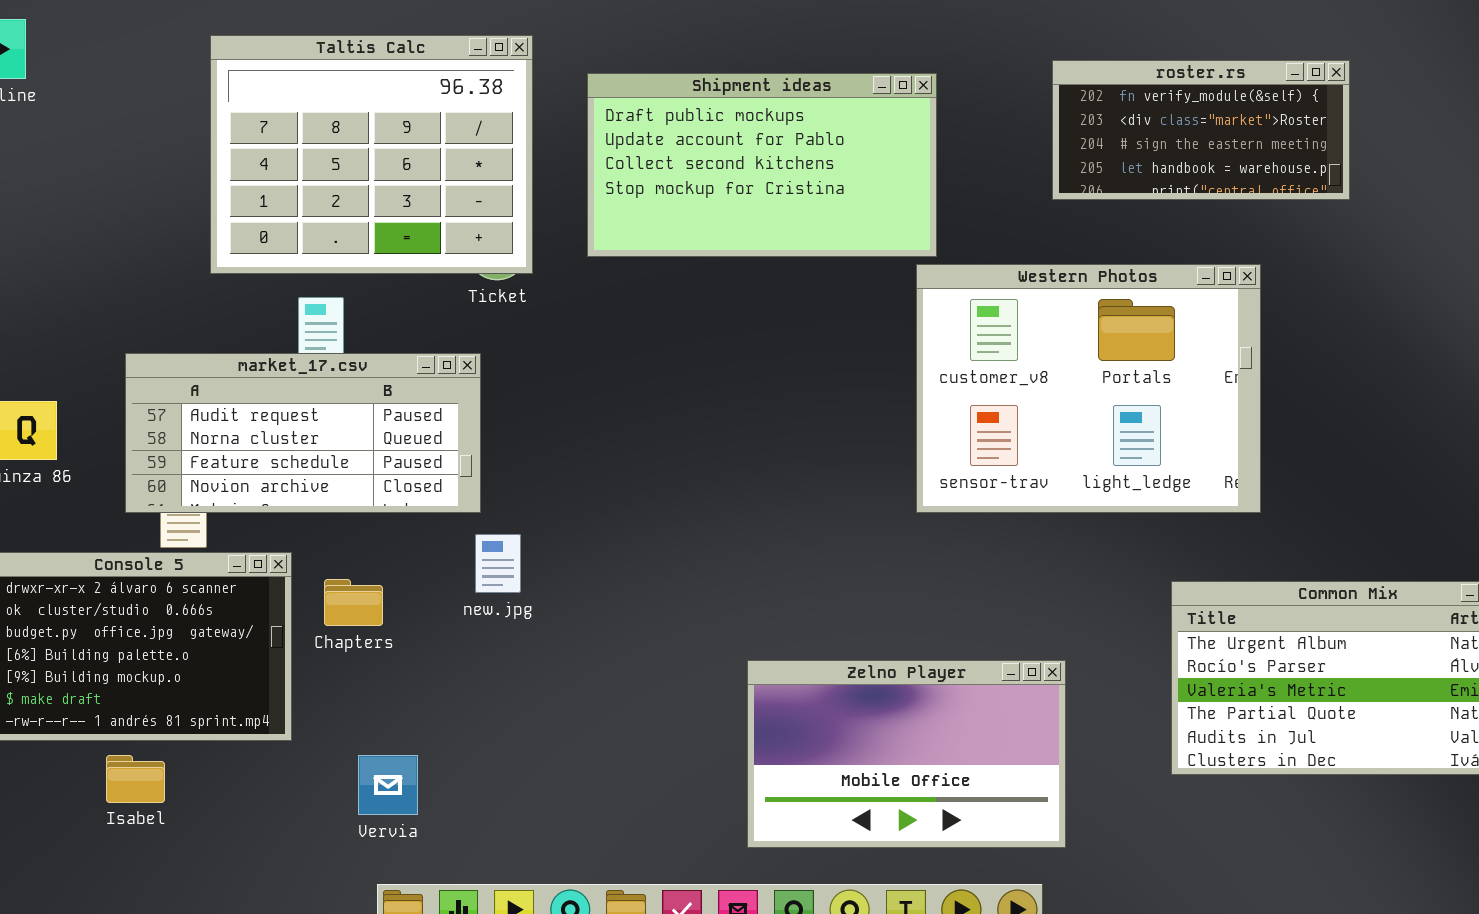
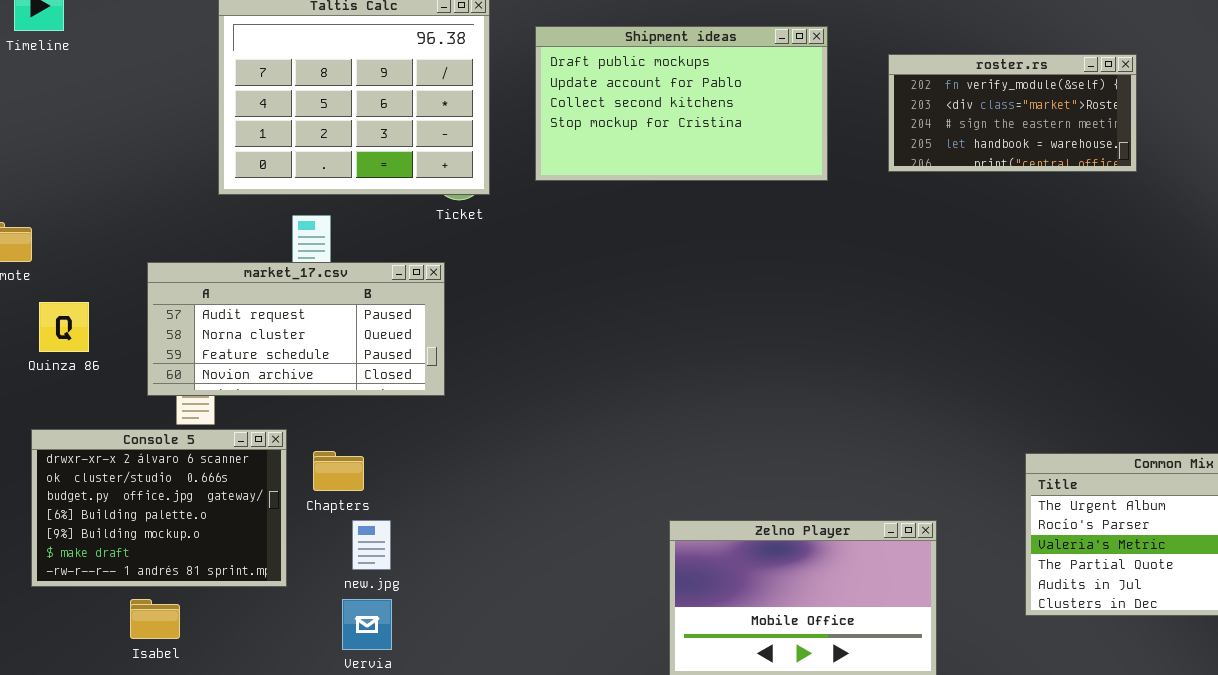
roster.rs: [1052,60,1350,200] -> [888,54,1137,172], moved
Western Photos: [916,264,1261,513] -> none, closed
new.jpg: [475,534,521,593] -> [352,520,391,570], moved

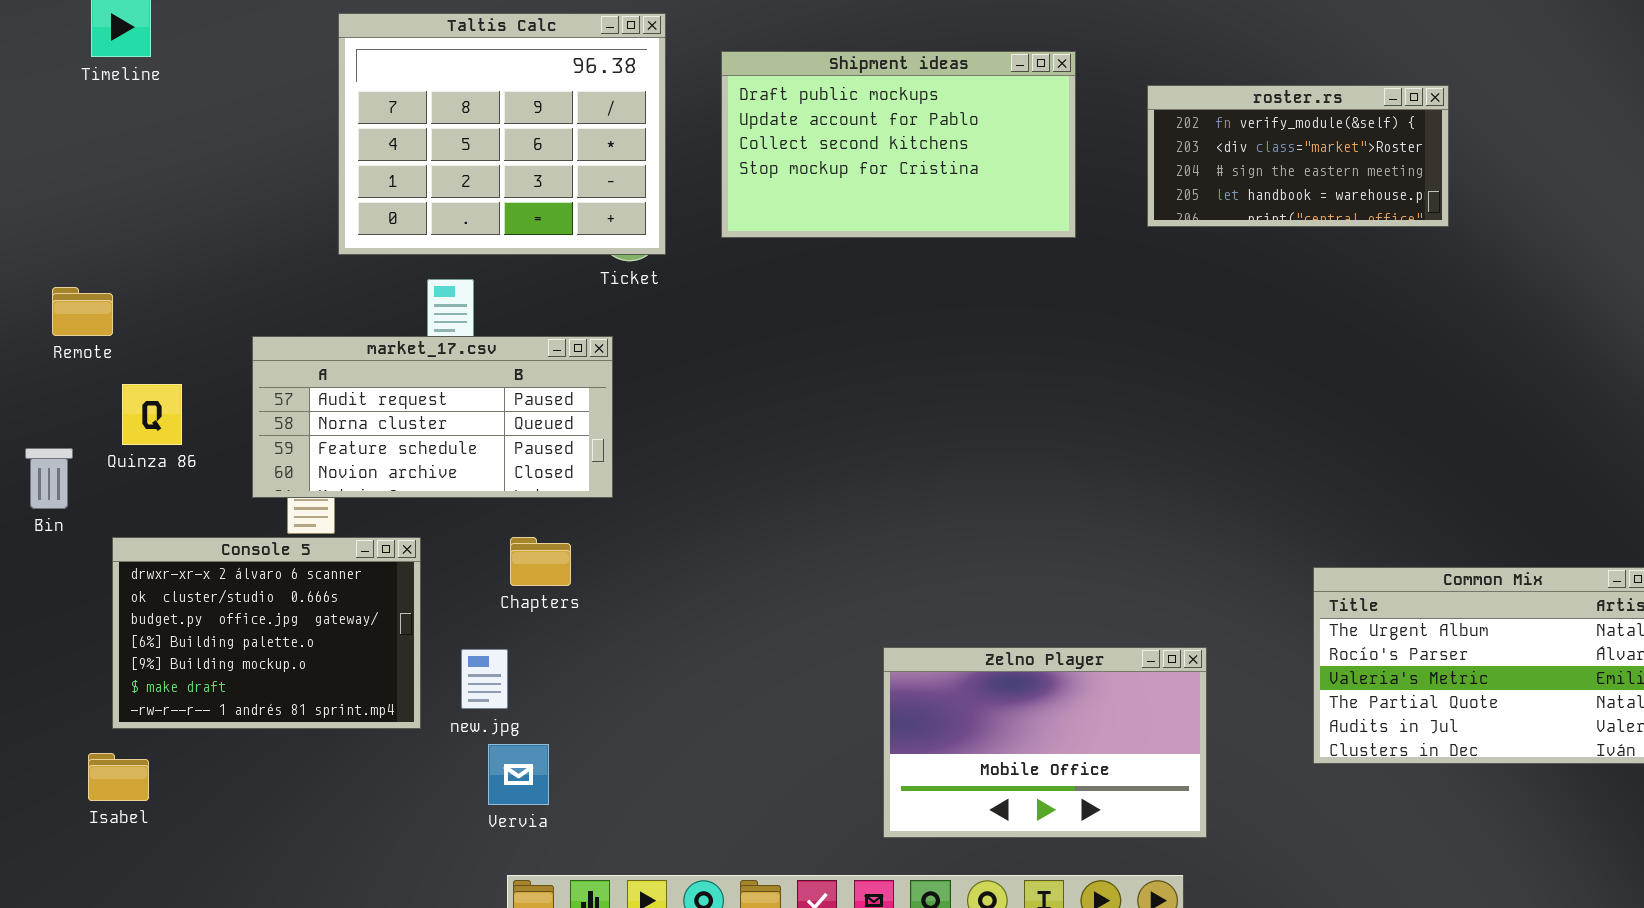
Chapters: [313,451,364,491] -> [510,537,571,586], moved
new.jpg: [352,520,391,570] -> [461,649,508,709], moved
Isabel: [130,599,180,639] -> [88,753,149,801], moved

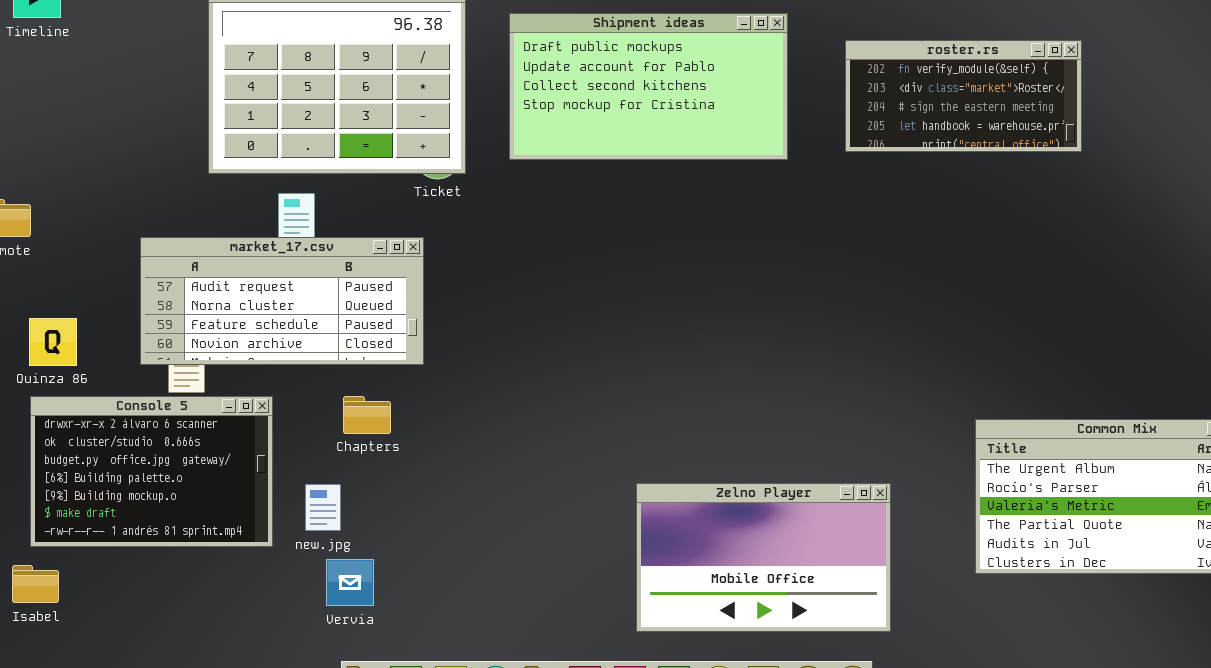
Quinza 86: [122,384,182,445] -> [29,318,77,366], moved

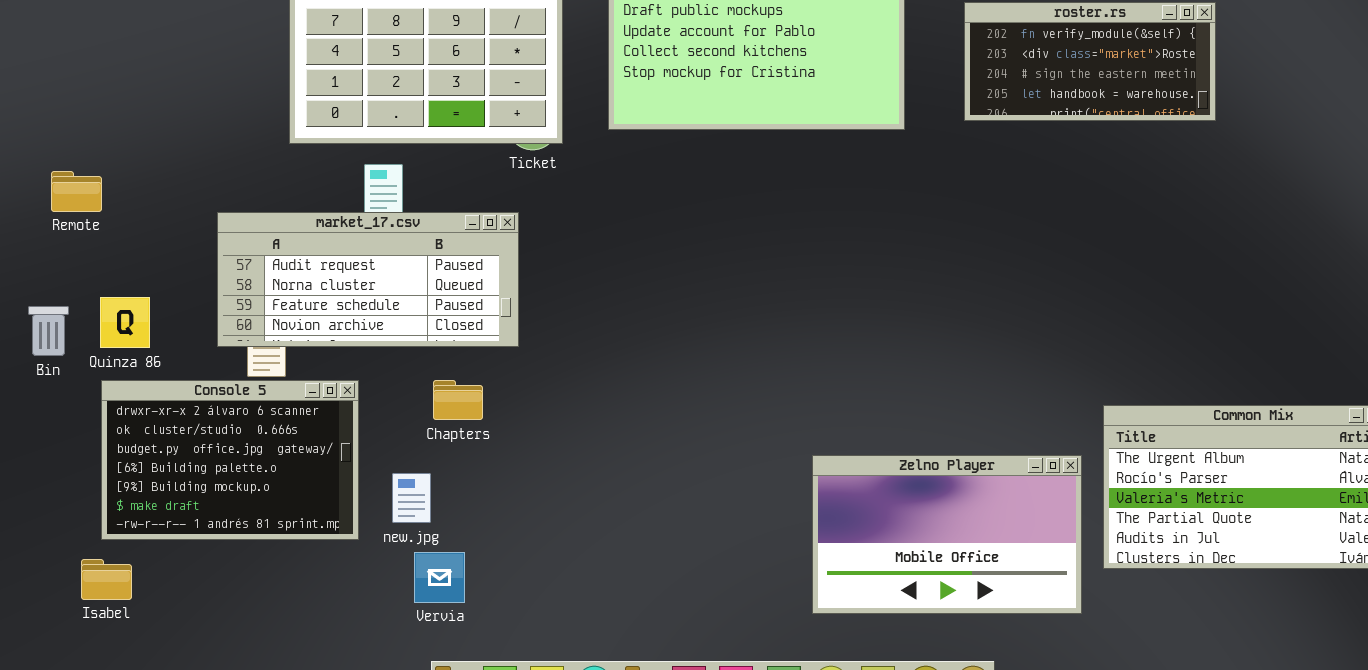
Zelno Player: [636,483,891,632] -> [812,455,1082,614], moved

